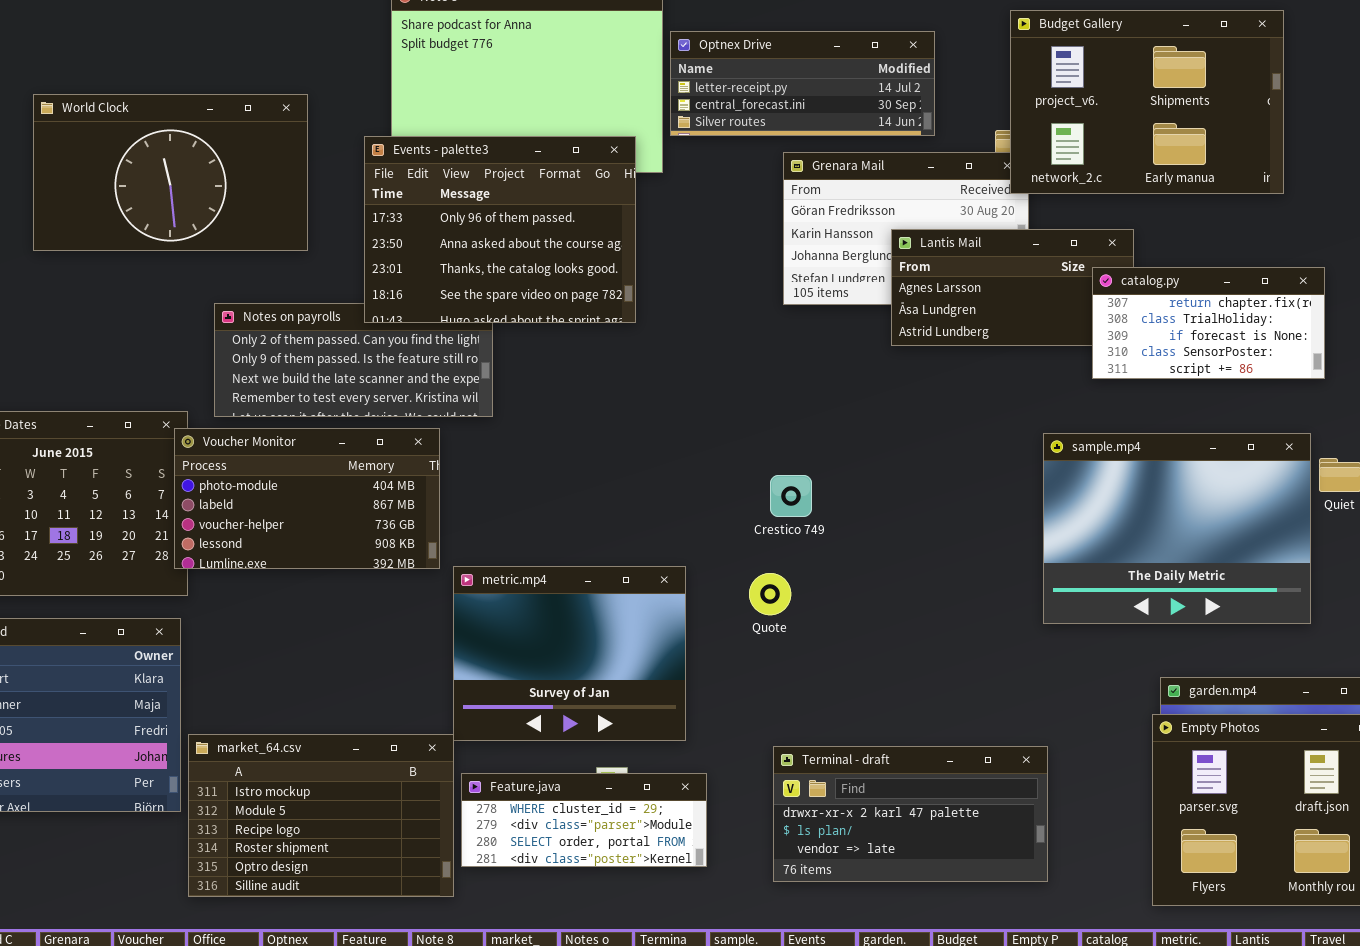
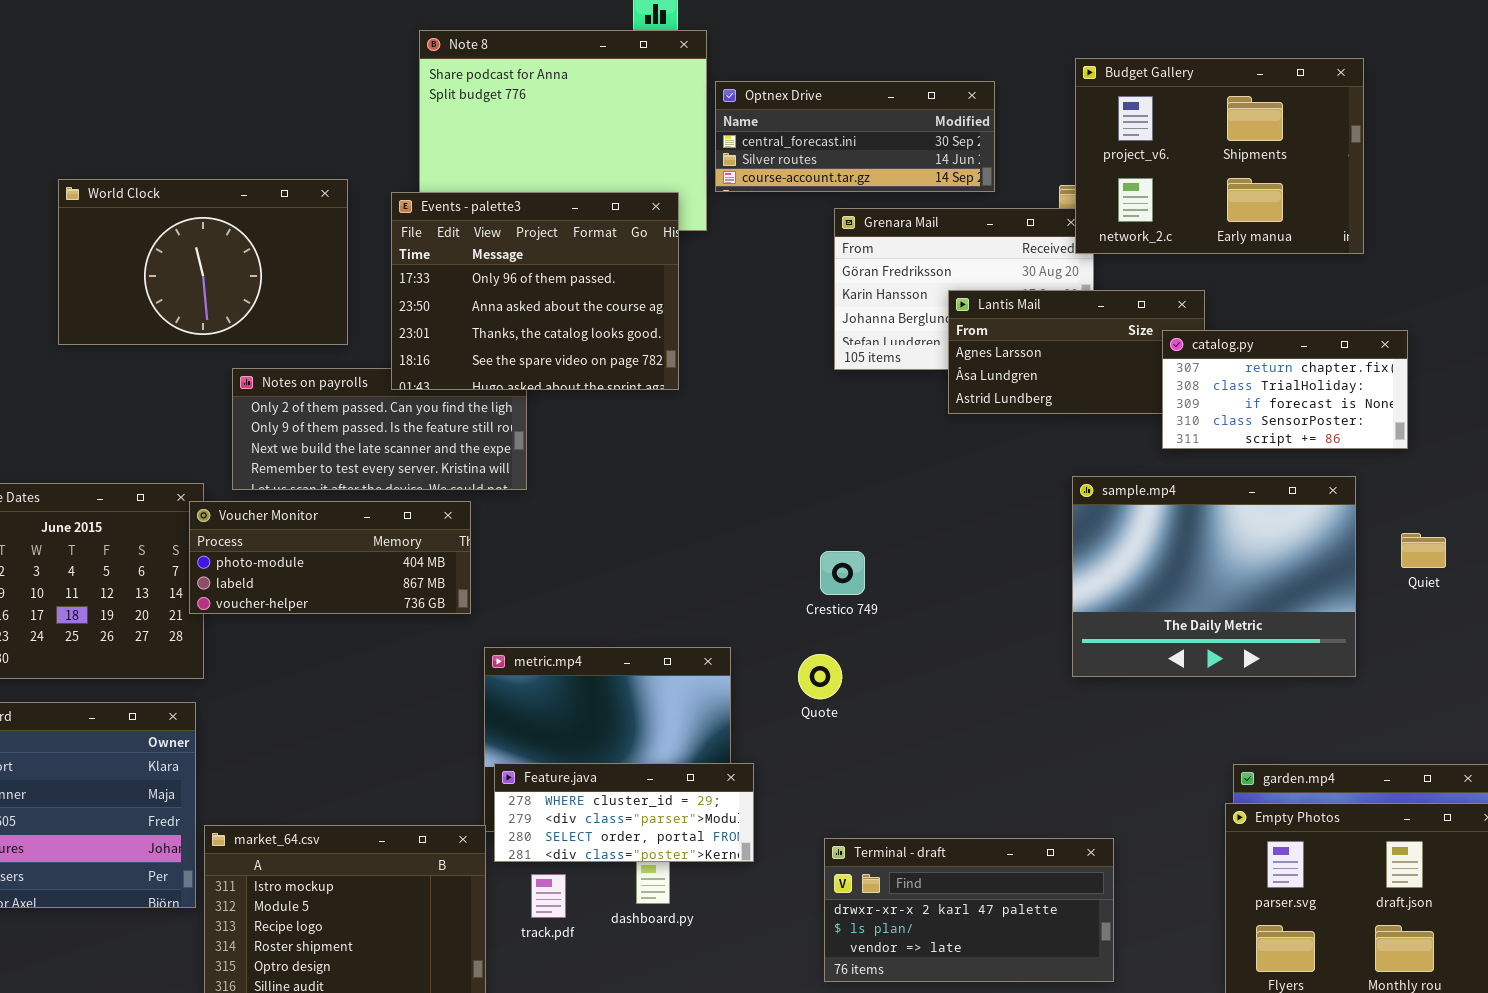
Optnex Drive: [670,31,935,136] -> [715,81,995,192], scrolled down 1 row
World Clock: [33,94,308,251] -> [58,179,348,345], moved
Voucher Monitor: [174,428,440,569] -> [189,501,471,614], resized
sample.mp4: [1043,433,1311,624] -> [1072,476,1356,677], moved
Feature.java: [461,773,707,867] -> [494,763,754,862], moved

